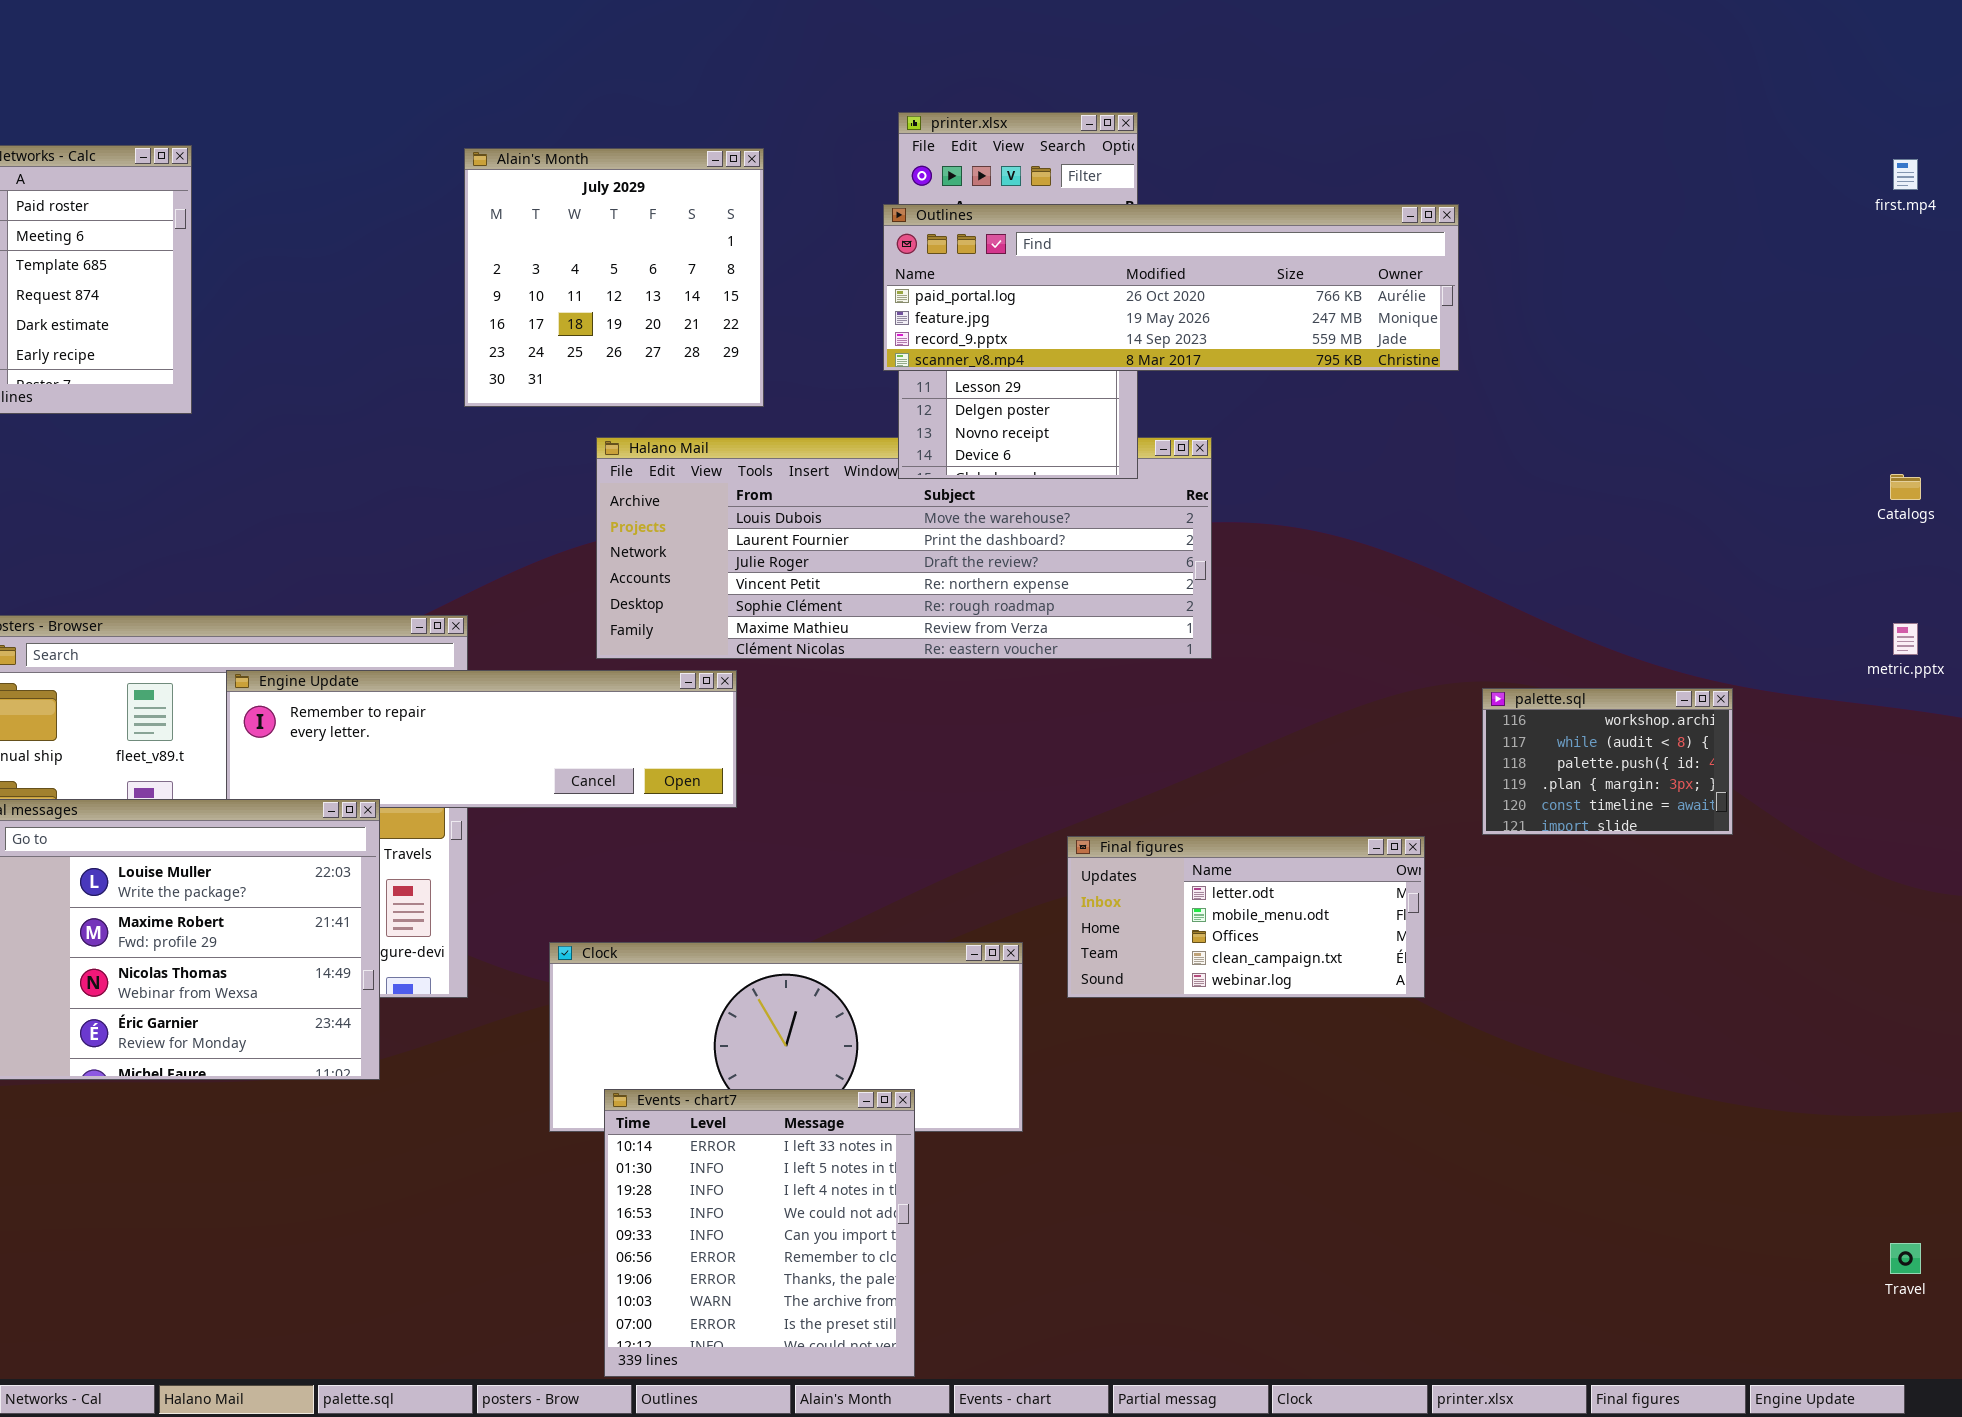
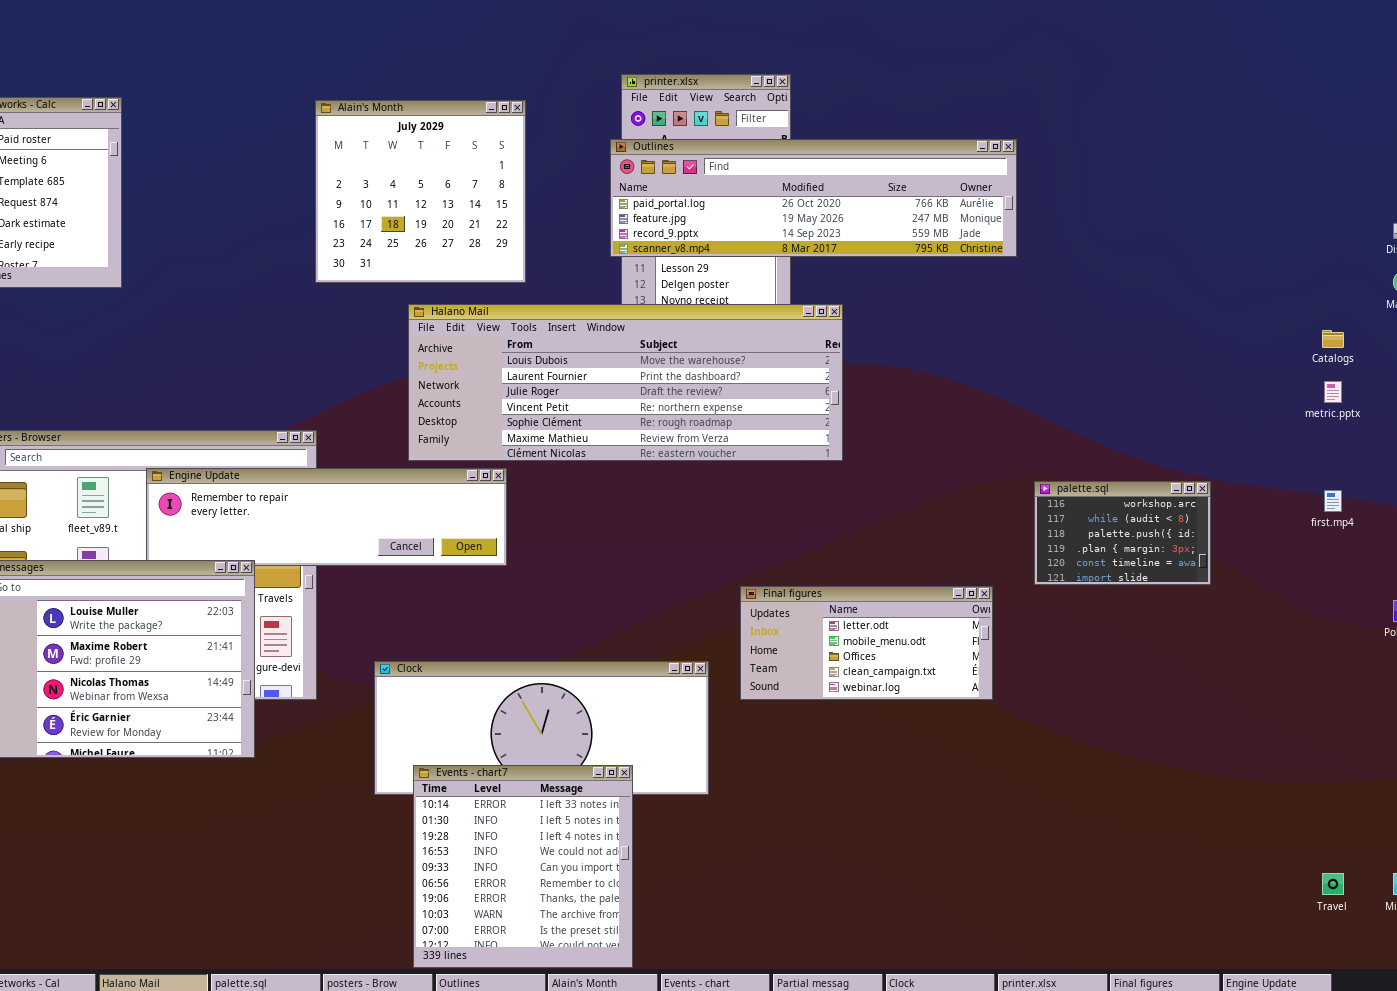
first.mp4: [1893,159,1918,190] -> [1324,490,1342,512], moved
Halano Mail: [596,437,1212,659] -> [408,304,843,461], raised
metric.pptx: [1893,623,1918,655] -> [1324,381,1342,403], moved

